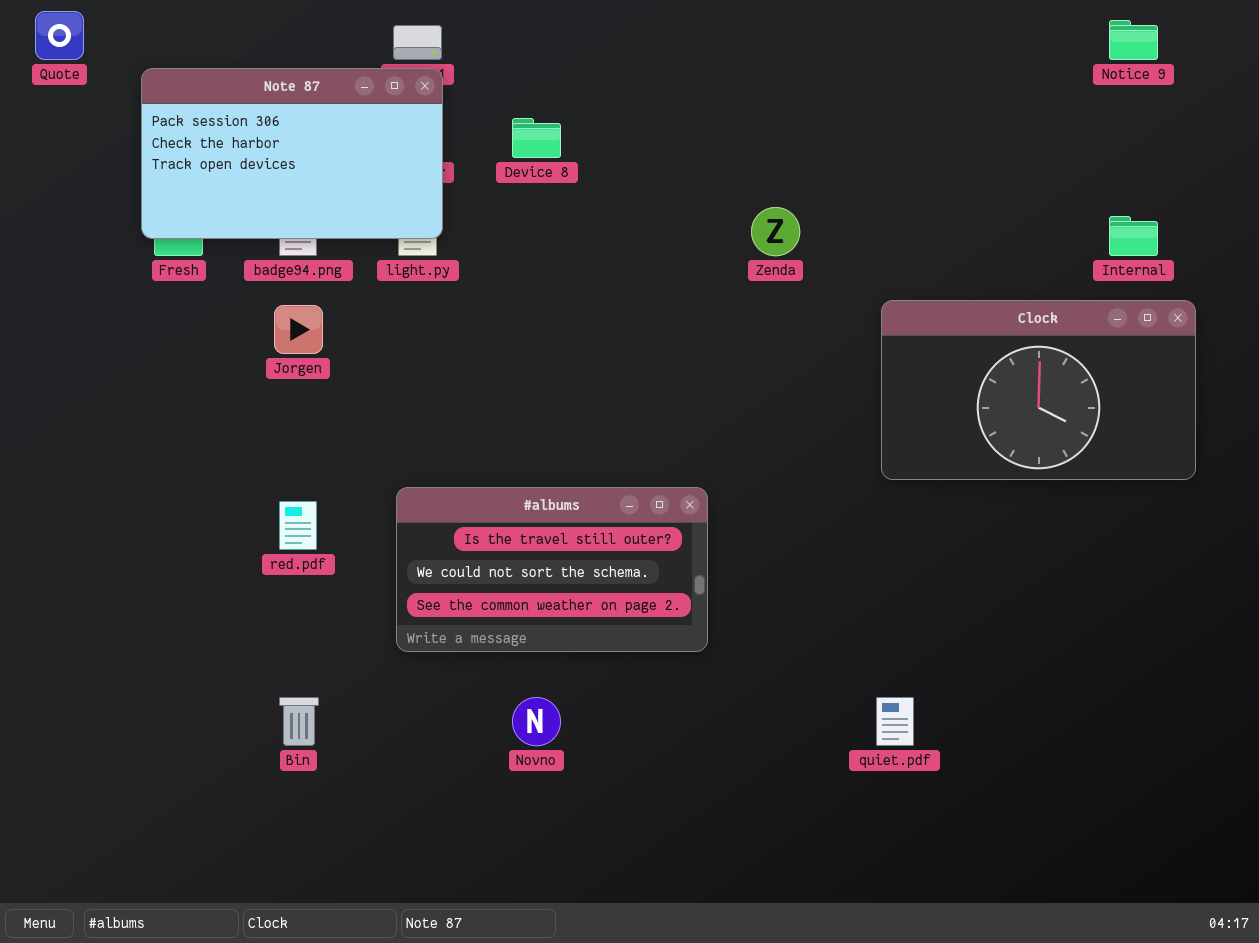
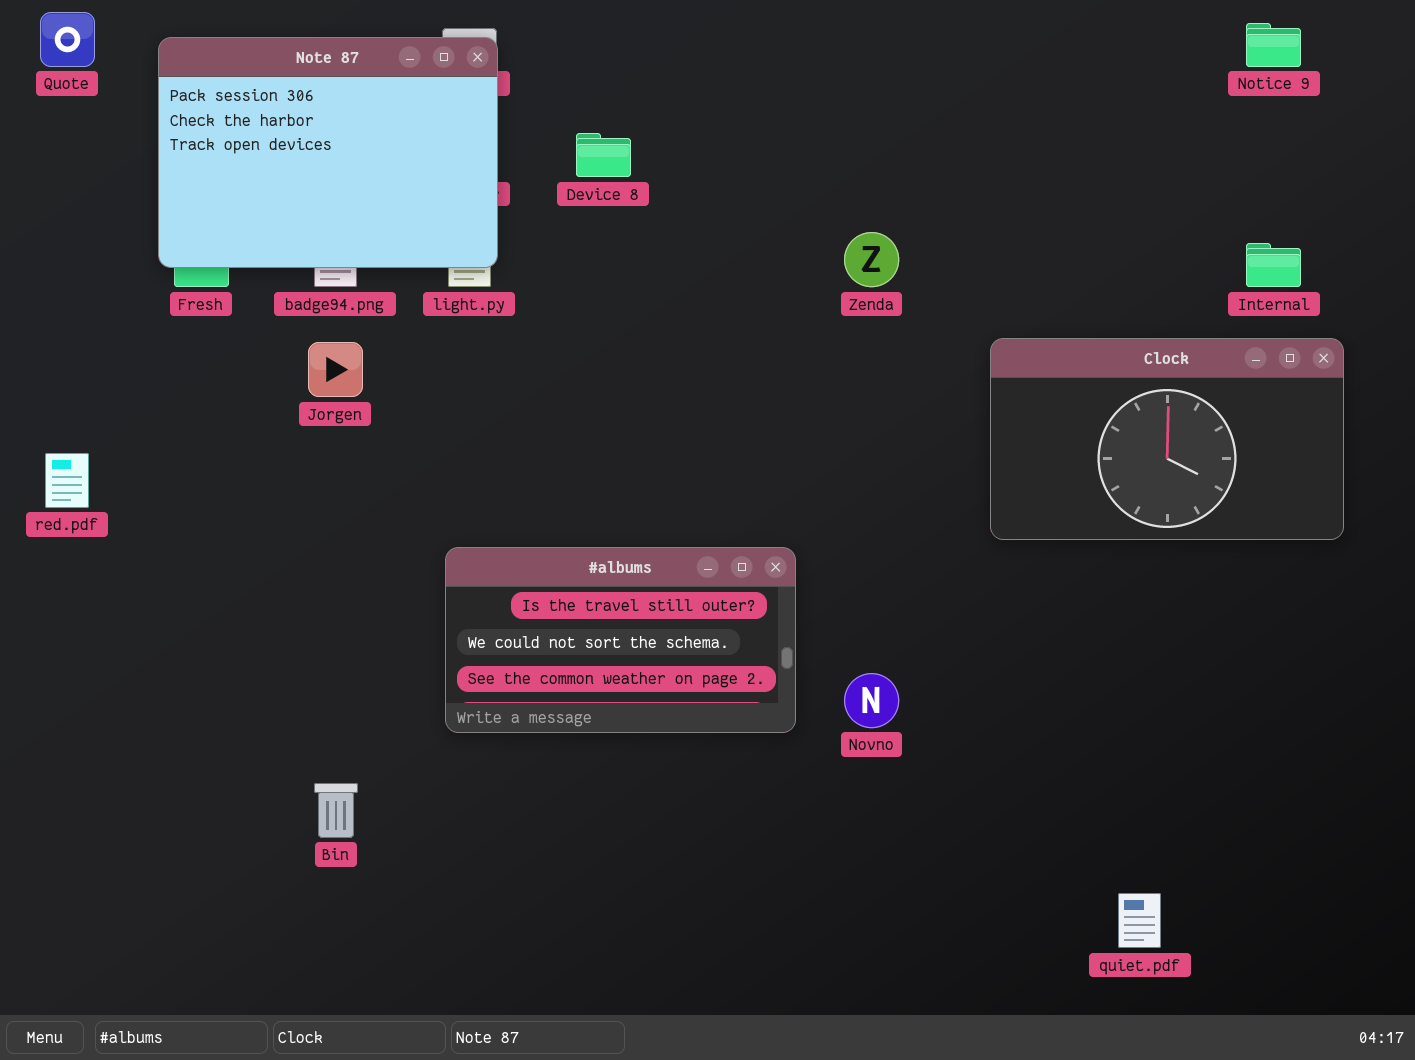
Note 87: [141,68,443,239] -> [158,37,498,268], resized
red.pdf: [279,501,317,550] -> [45,453,89,508], moved
Novno: [512,697,561,746] -> [844,673,899,728], moved
quiet.pdf: [876,697,914,746] -> [1118,893,1161,948], moved

